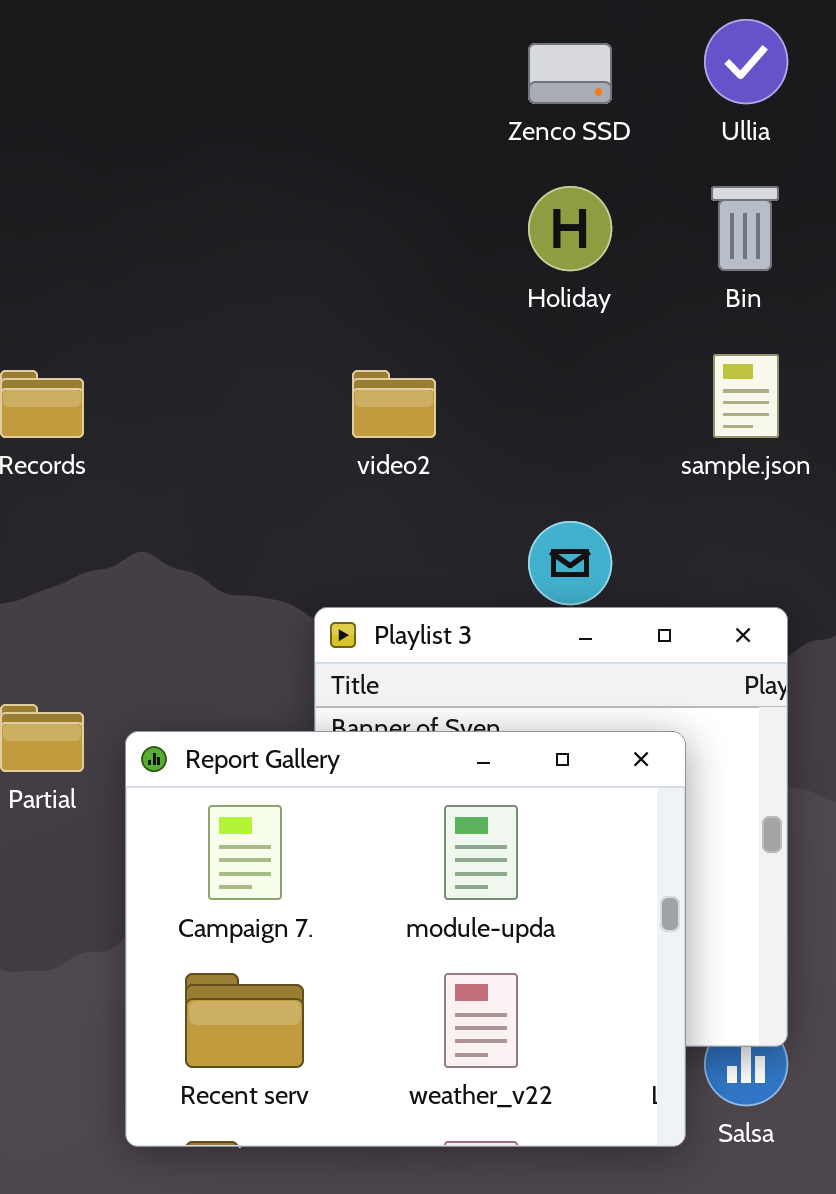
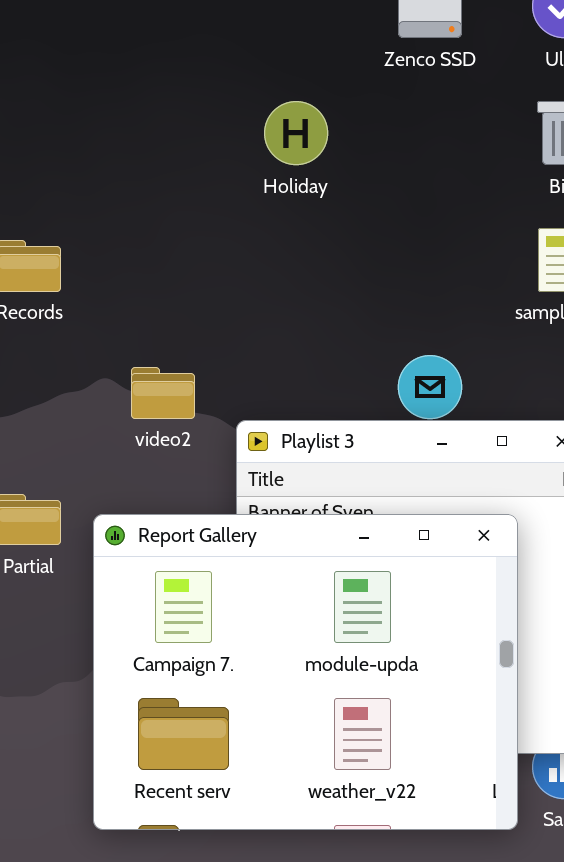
Holiday: [528,186,612,271] -> [264,101,328,165], moved
video2: [352,370,436,438] -> [131,367,195,419], moved

